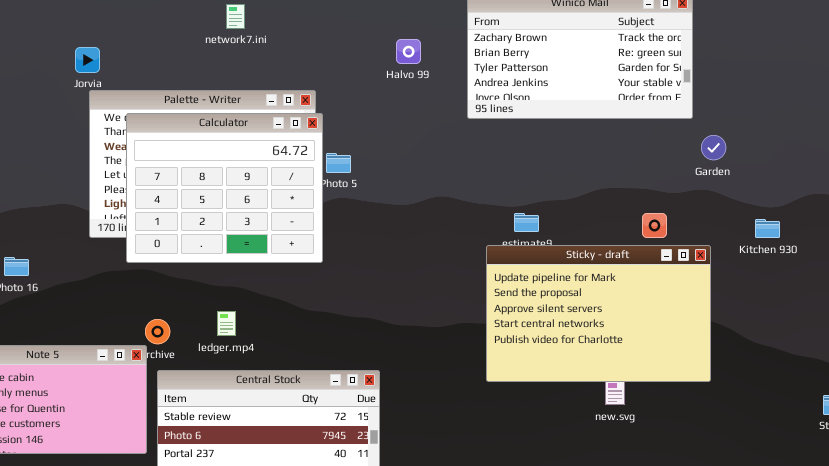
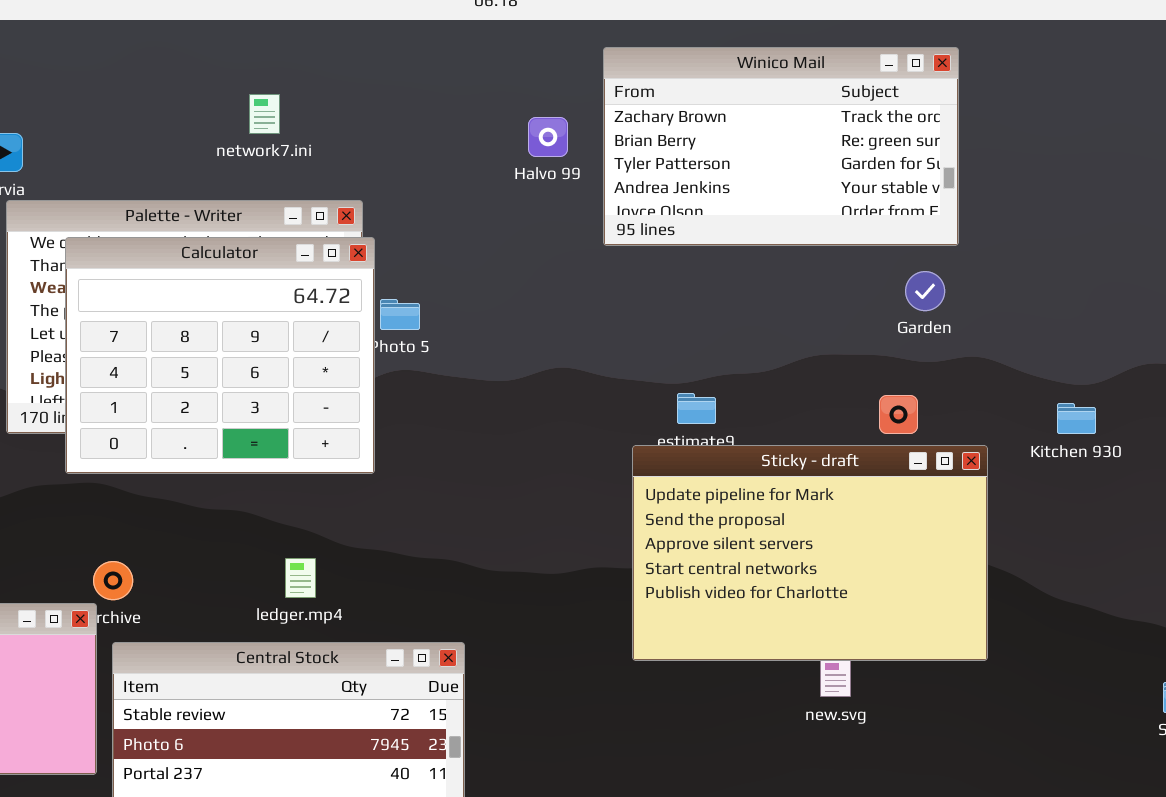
network7.ini: [226,4,245,29] -> [249,94,280,134], moved
Halvo 99: [396,39,421,64] -> [528,117,568,157], moved
Garden: [701,135,726,160] -> [905,271,945,311], moved
ledger.mp4: [217,311,236,336] -> [285,558,316,598], moved

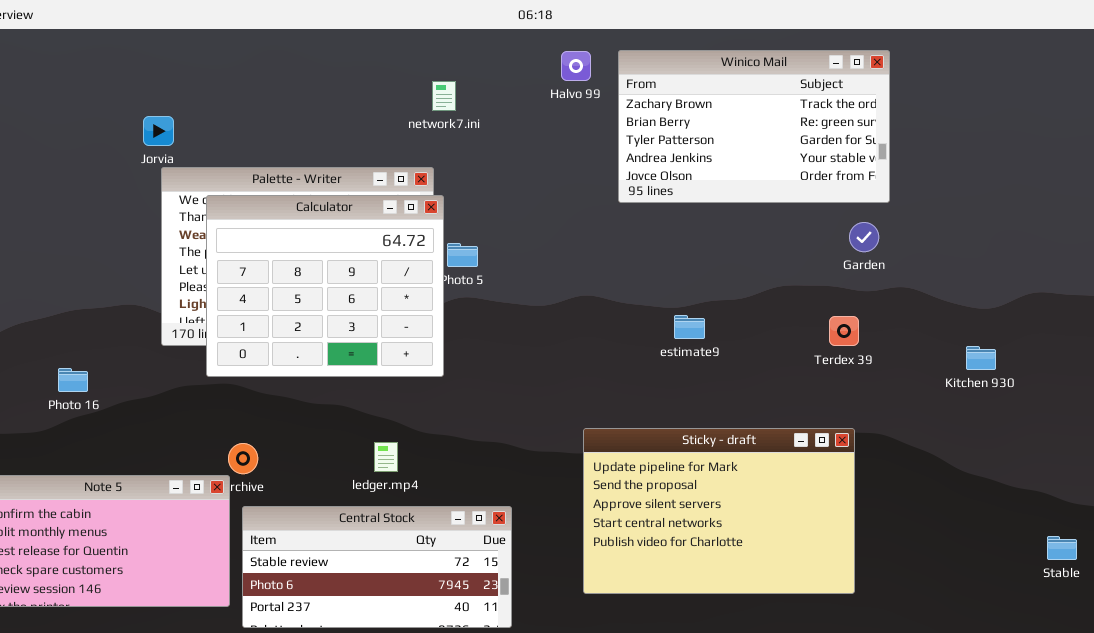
network7.ini: [249,94,280,134] -> [432,81,456,111], moved
Halvo 99: [528,117,568,157] -> [561,51,591,81], moved
Kitchen 930: [1057,403,1096,434] -> [966,346,996,370], moved
Sticky - draft: [632,445,988,661] -> [583,428,855,594], moved

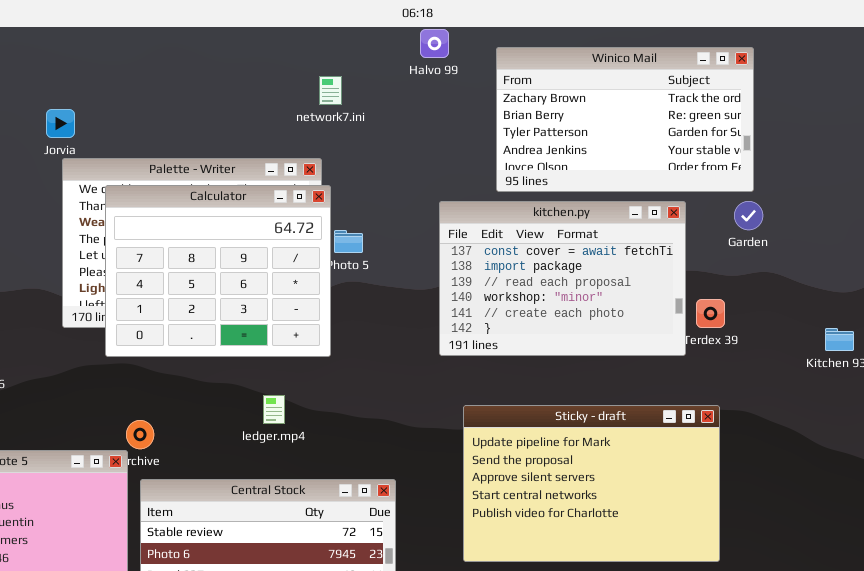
Halvo 99: [561,51,591,81] -> [420,29,449,58], moved
kitchen.py: none -> [439,201,686,356], opened
Garden: [849,222,879,252] -> [734,201,763,230], moved
ledger.mp4: [374,442,398,472] -> [263,395,285,424], moved

